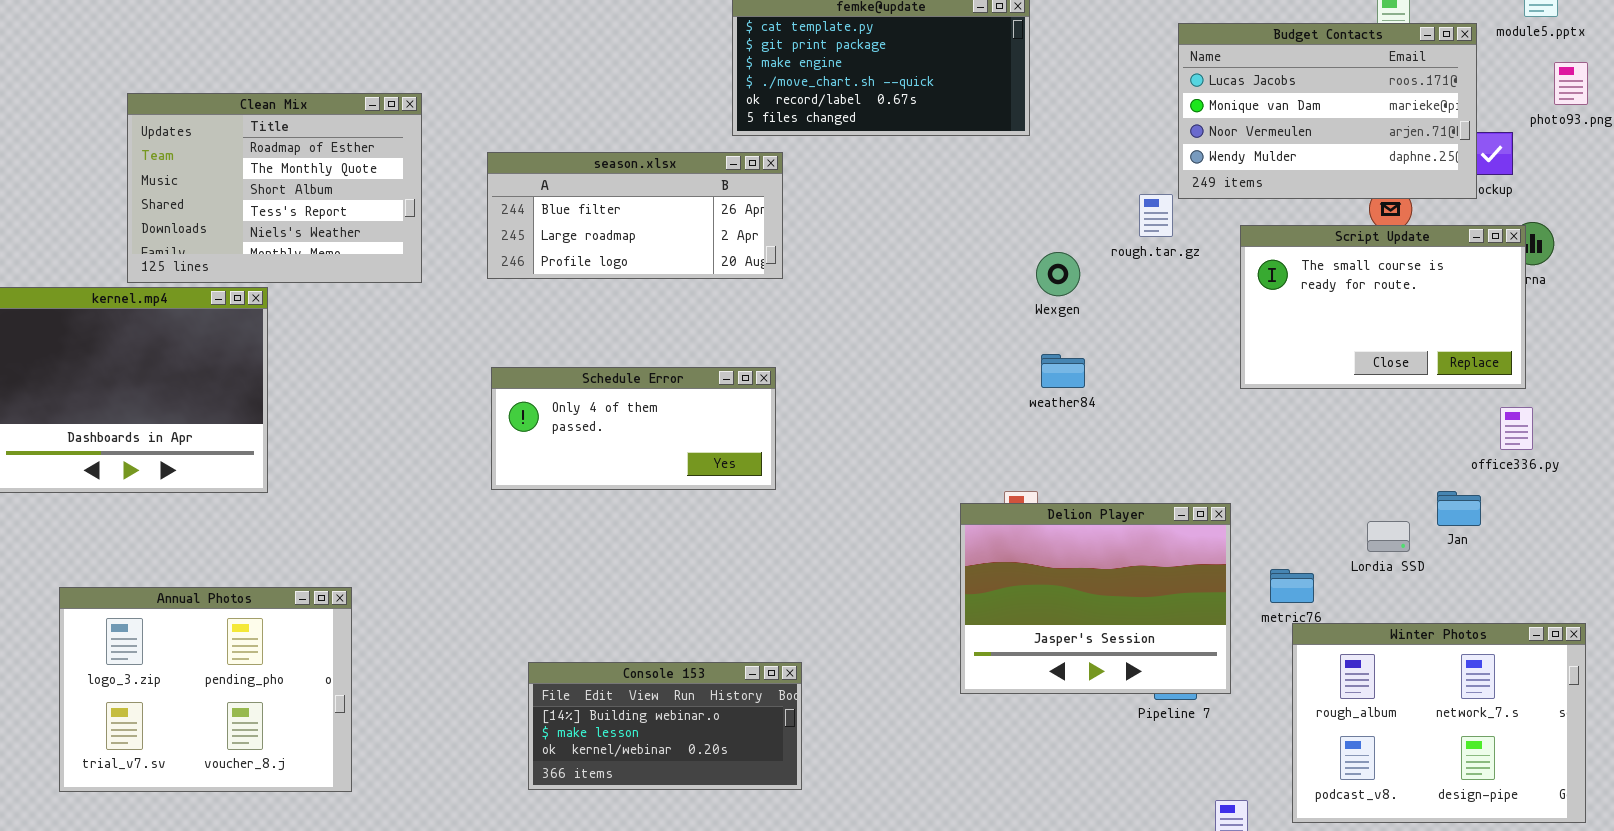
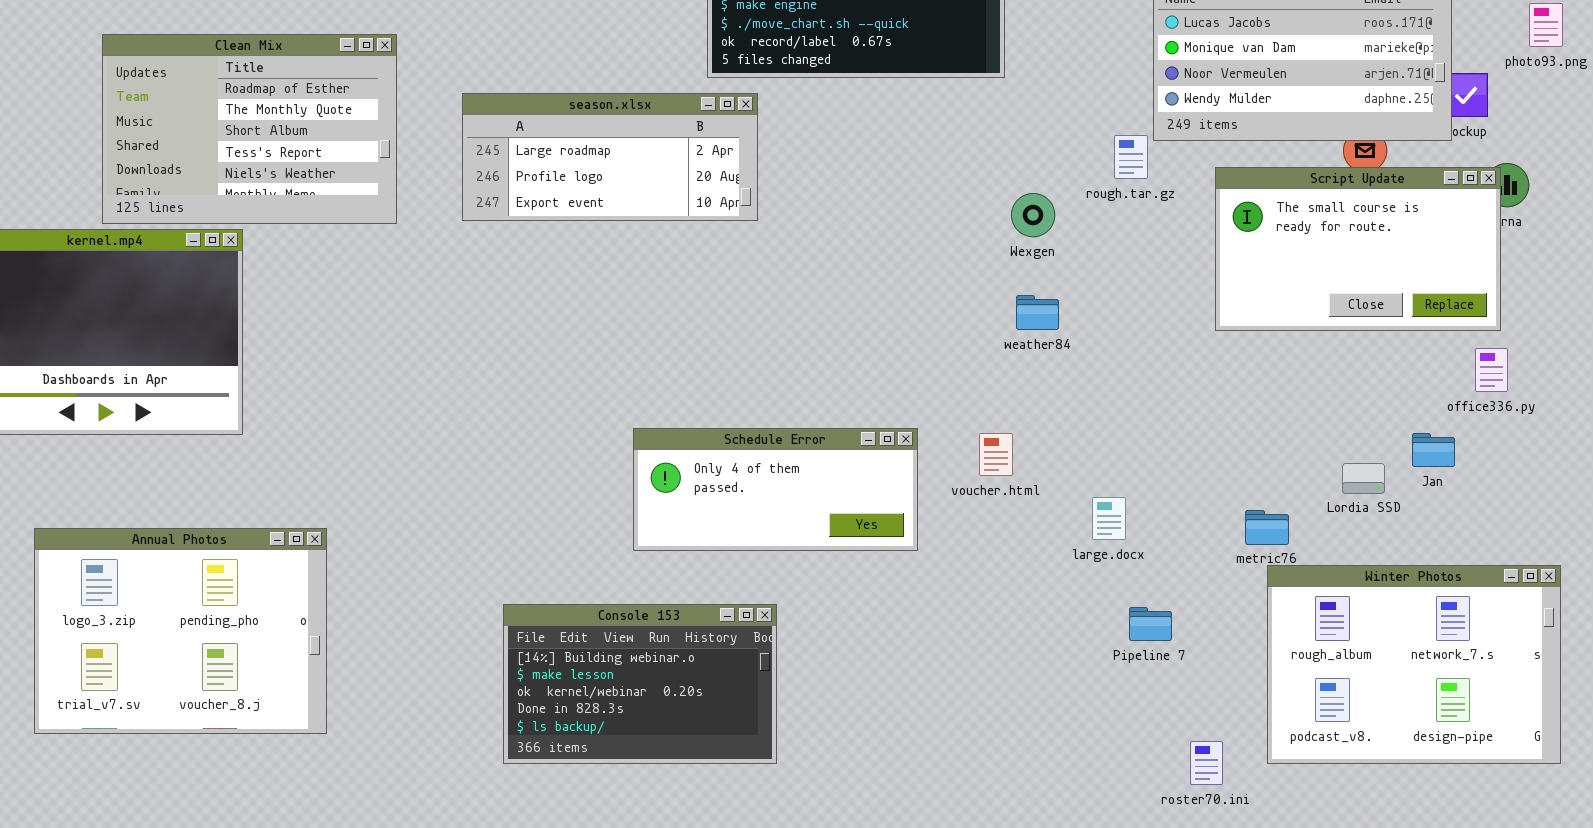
season.xlsx: [487,152,783,279] -> [462,93,758,221], scrolled down 1 row
Schedule Error: [491,367,776,490] -> [633,428,918,551], moved
Delion Player: [960,503,1231,694] -> none, closed
Console 153: [528,662,802,790] -> [503,604,777,764], resized

